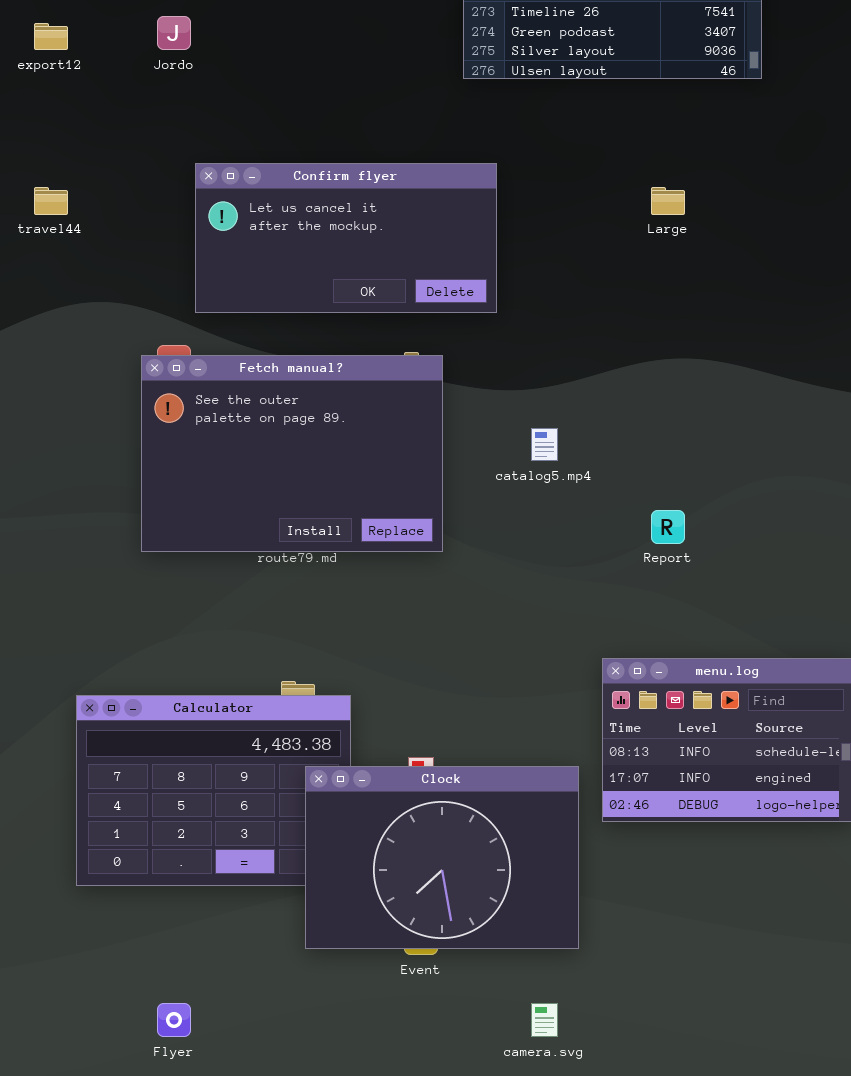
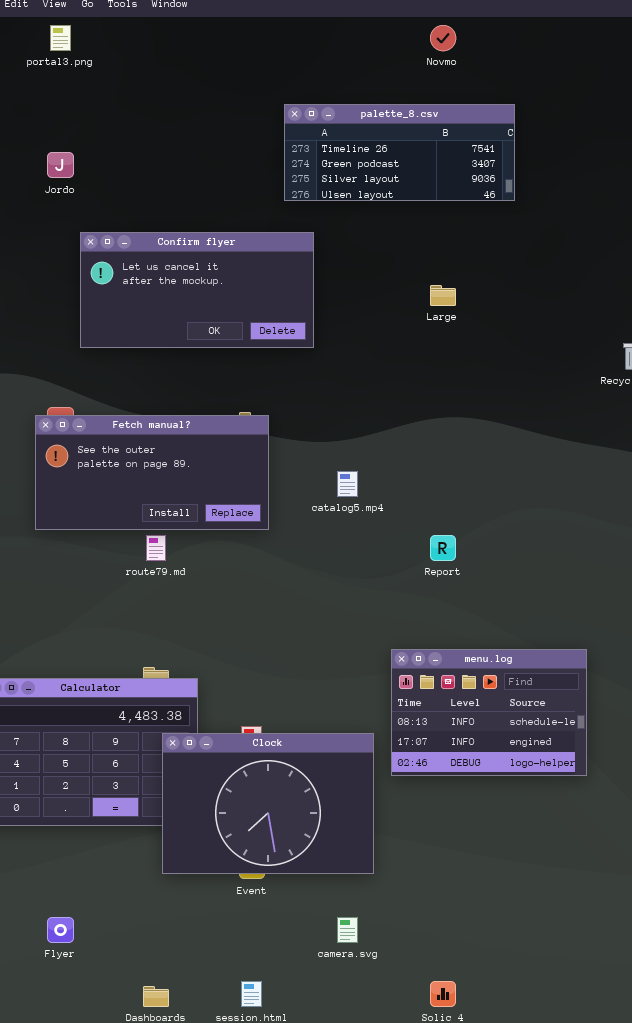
Confirm flyer: [195,163,497,313] -> [80,232,314,348], moved
Fetch manual?: [141,355,443,552] -> [35,415,269,530], resized

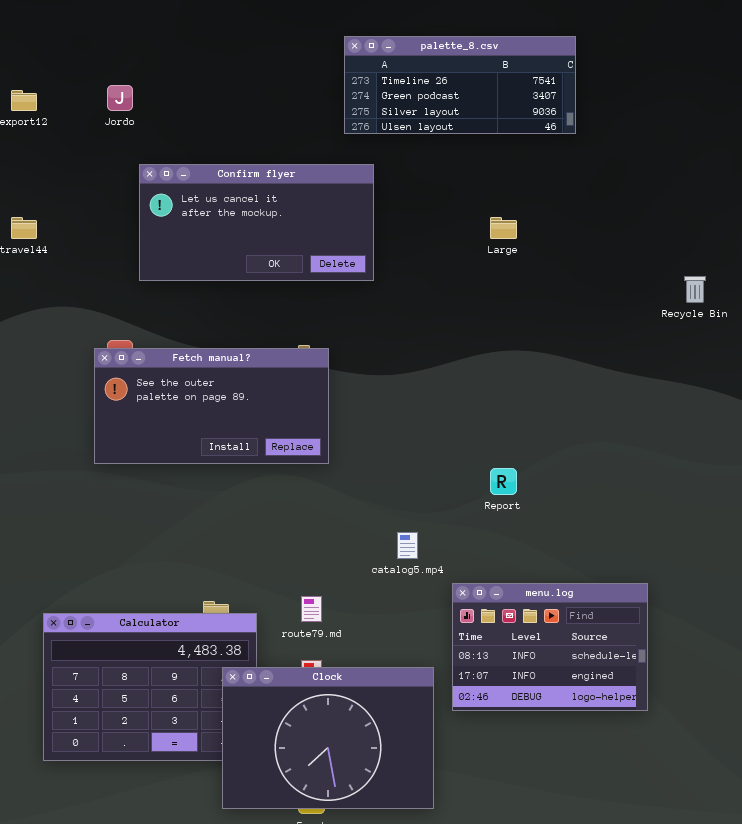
catalog5.mp4: [337,471,358,497] -> [397,532,418,559], moved
route79.md: [146,535,166,561] -> [301,596,322,622], moved

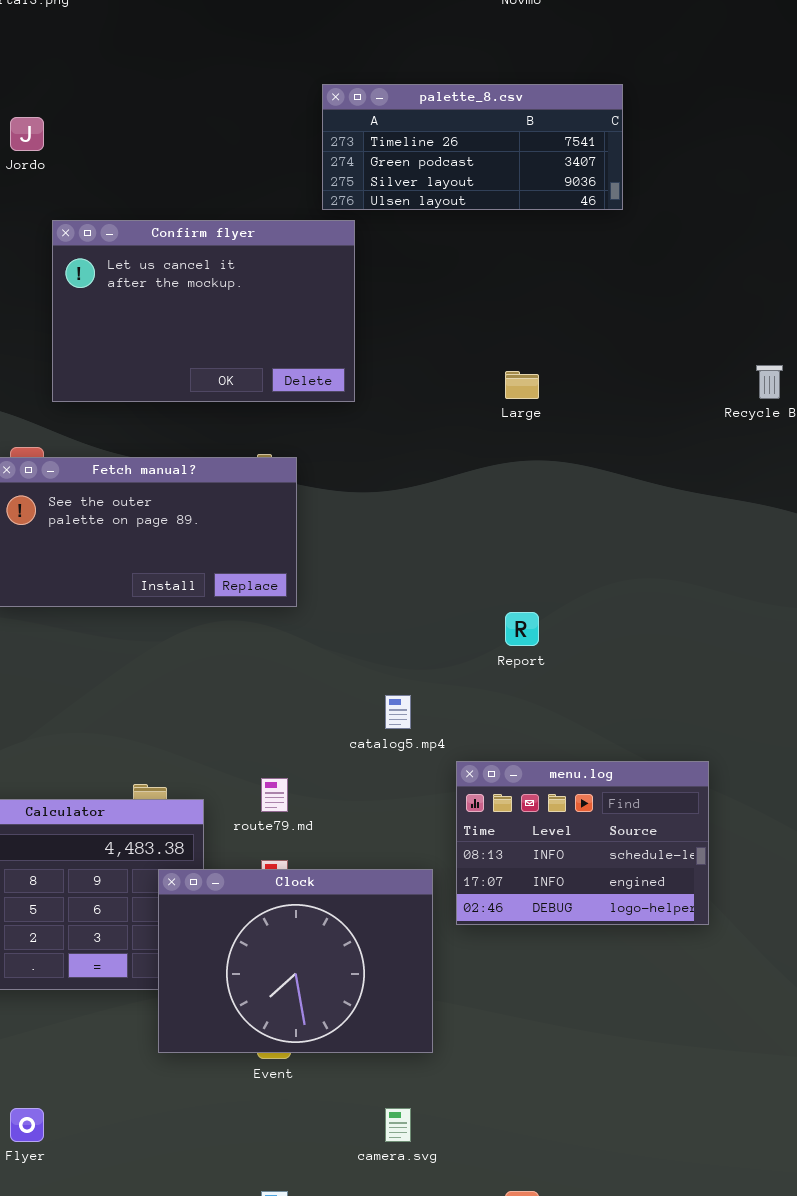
palette_8.csv: [344,36,576,134] -> [322,84,623,210], moved
Confirm flyer: [139,164,374,281] -> [52,220,355,402], resized
Large: [490,217,517,239] -> [505,371,539,399], moved

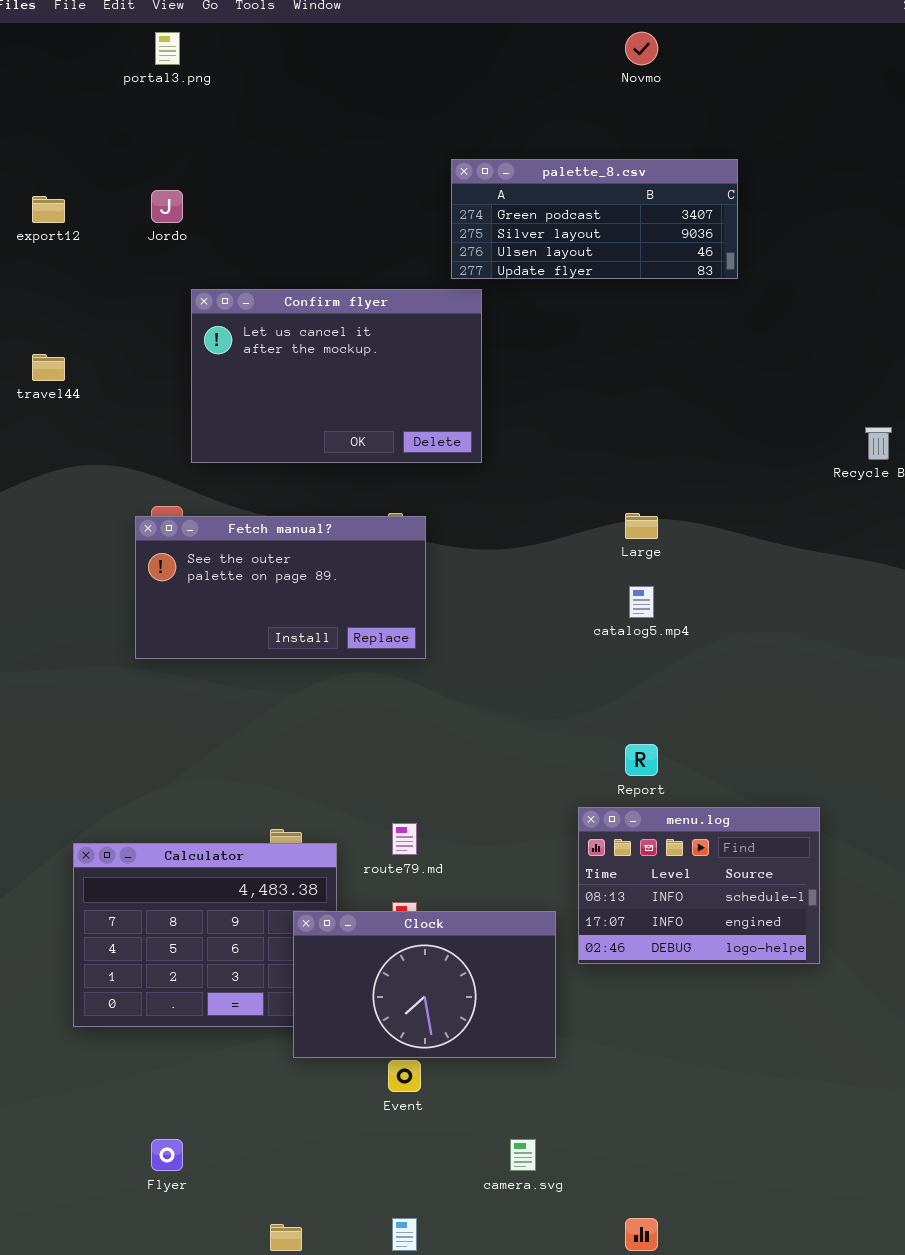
palette_8.csv: [322,84,623,210] -> [451,159,738,279], scrolled down 1 row
Large: [505,371,539,399] -> [625,513,658,539], moved
Report: [505,612,539,646] -> [625,744,658,776], moved
catalog5.mp4: [385,695,411,729] -> [629,586,654,618], moved
Clock: [158,869,433,1053] -> [293,911,556,1058], resized

